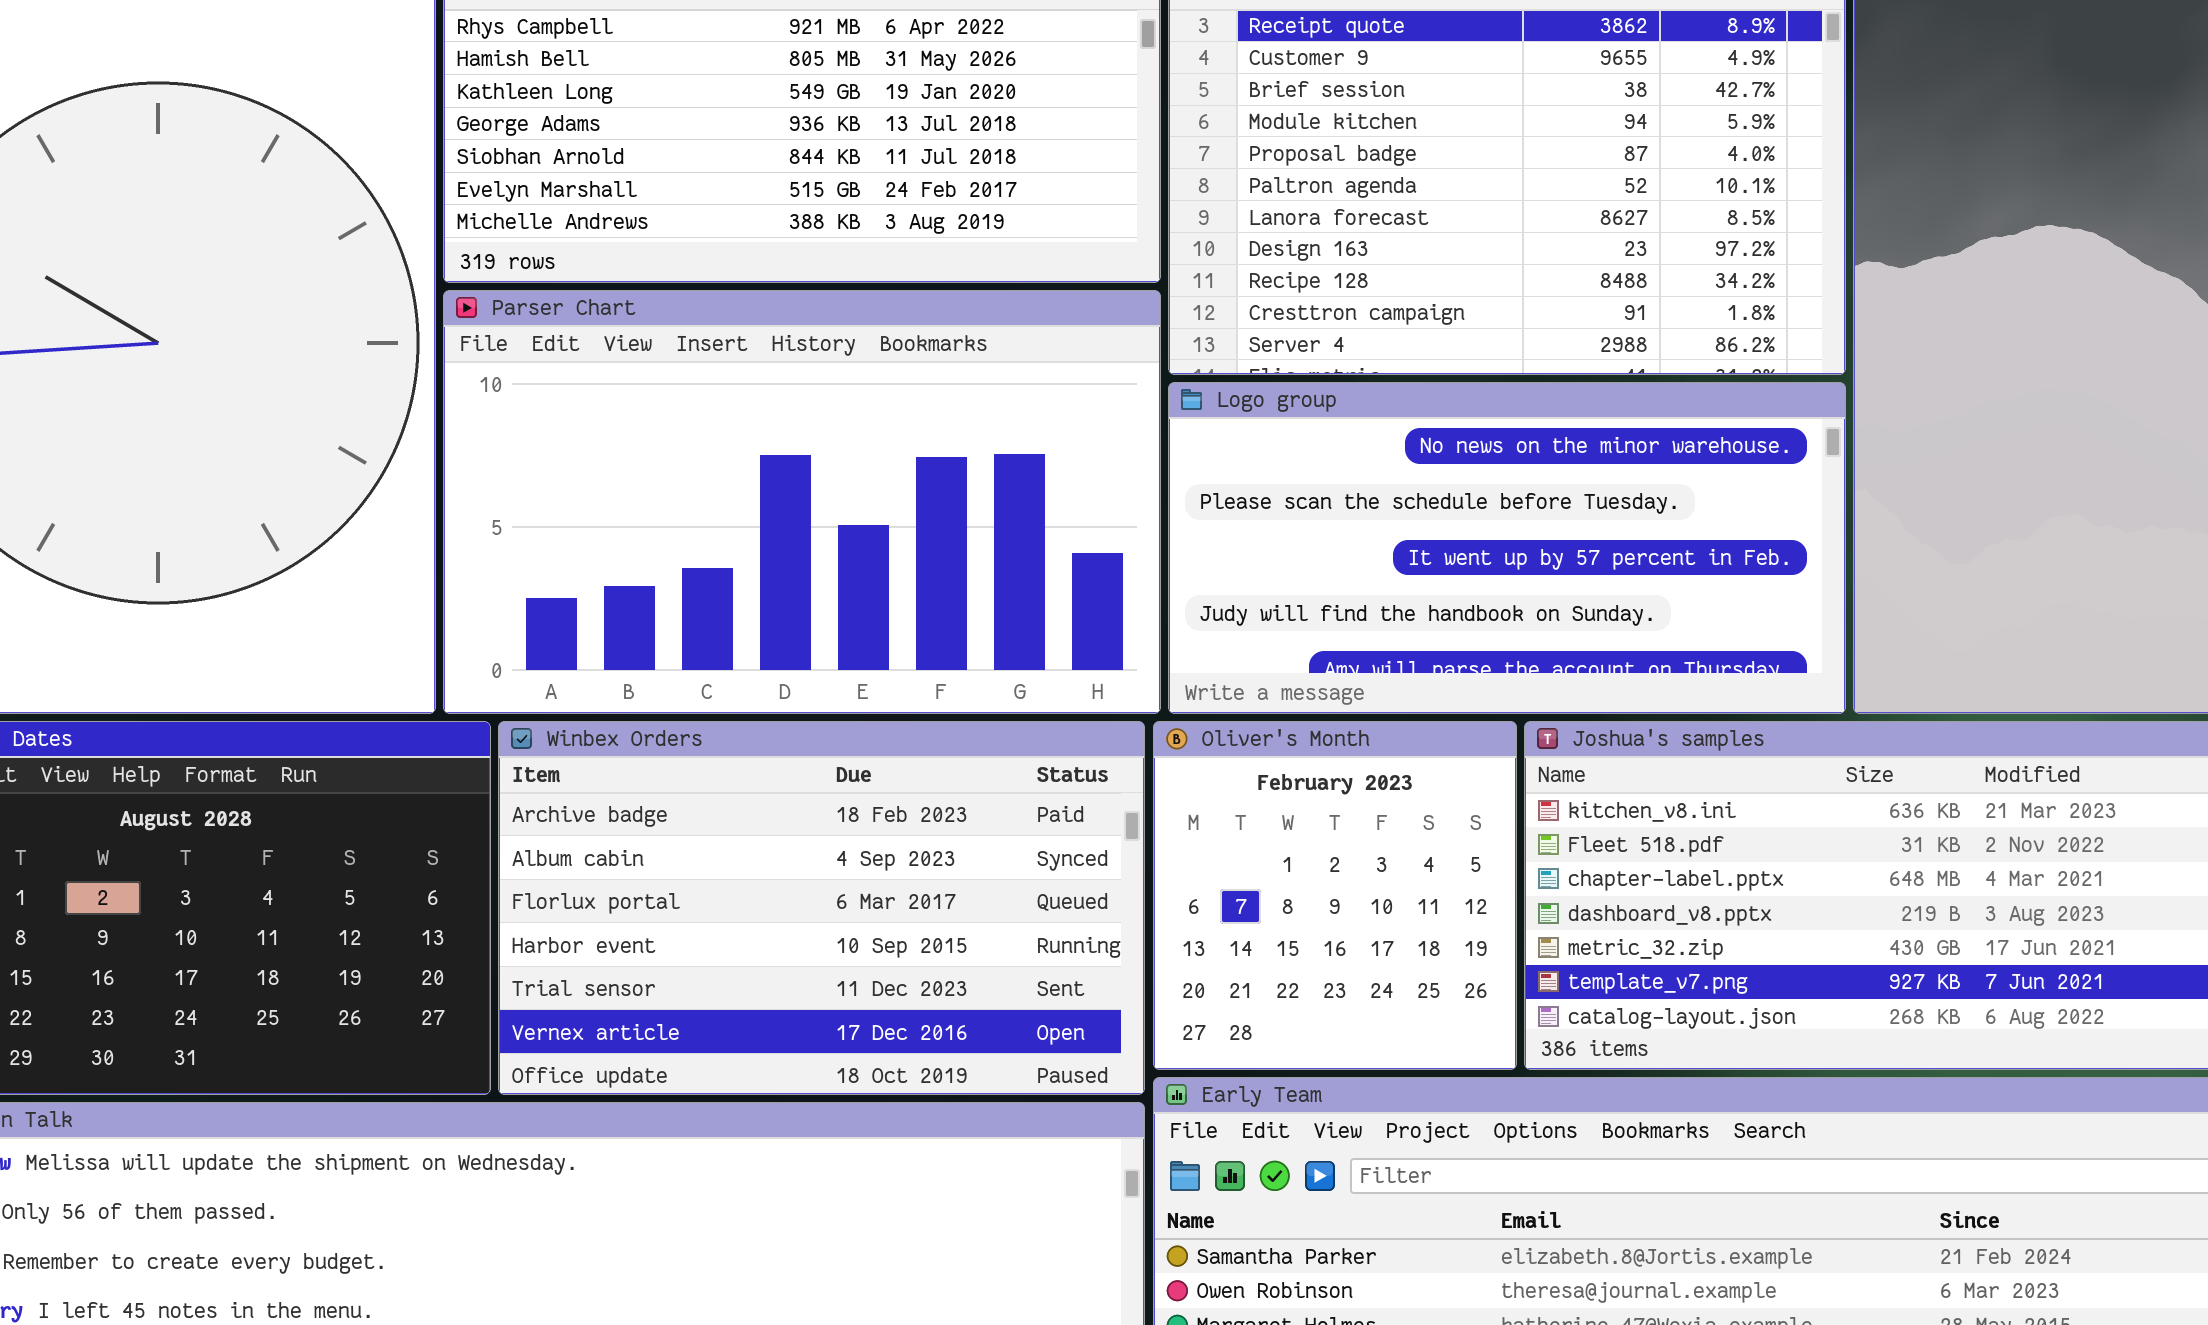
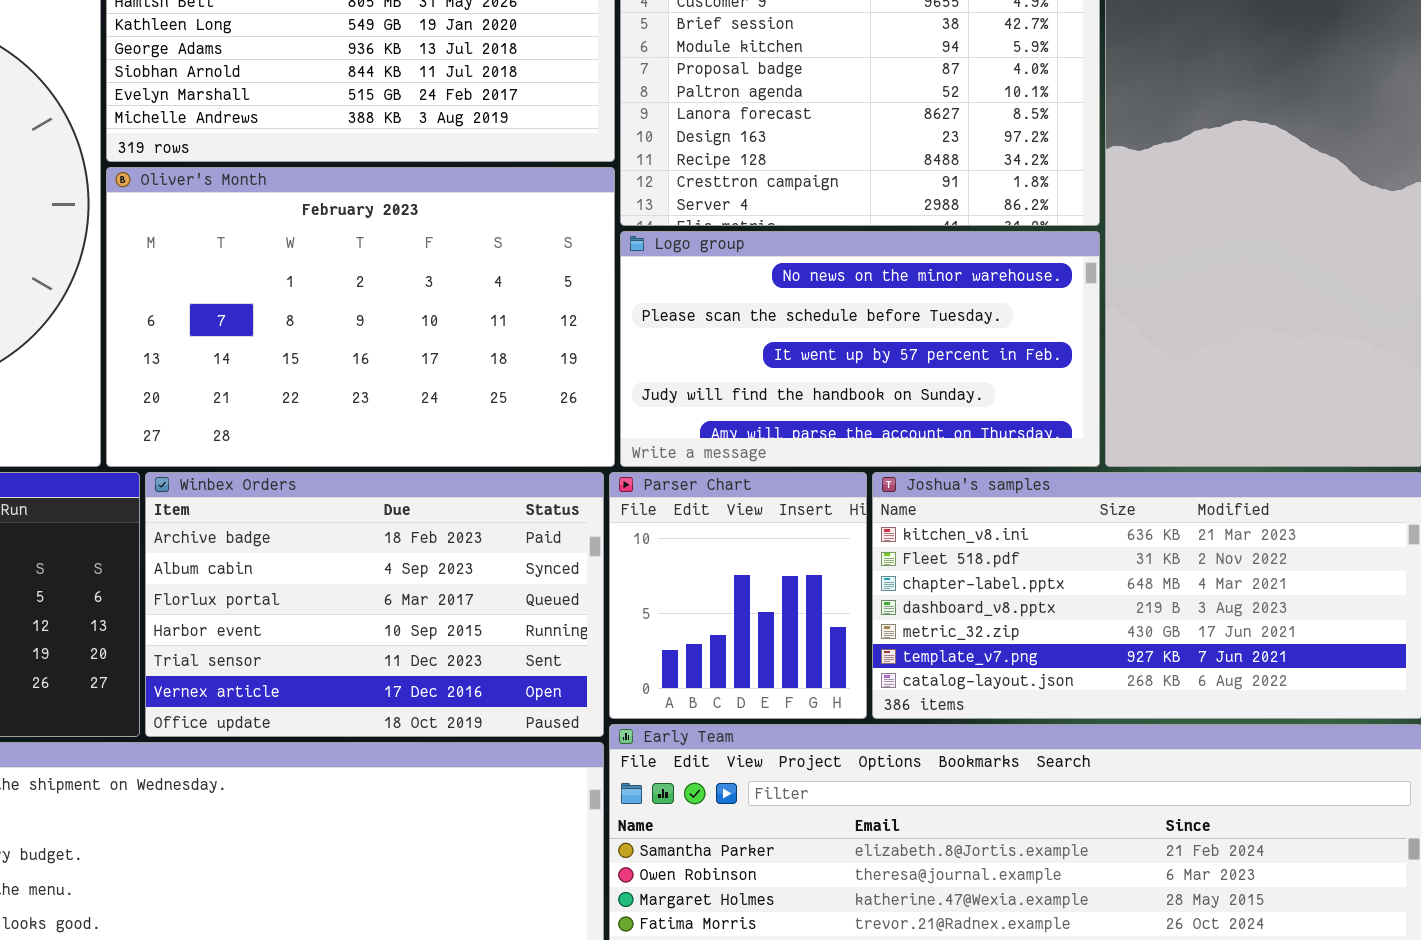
Parser Chart: [443,290,1161,714] -> [609,472,867,719], moved, resized
Oliver's Month: [1153,721,1517,1070] -> [106,167,615,467], moved, resized

